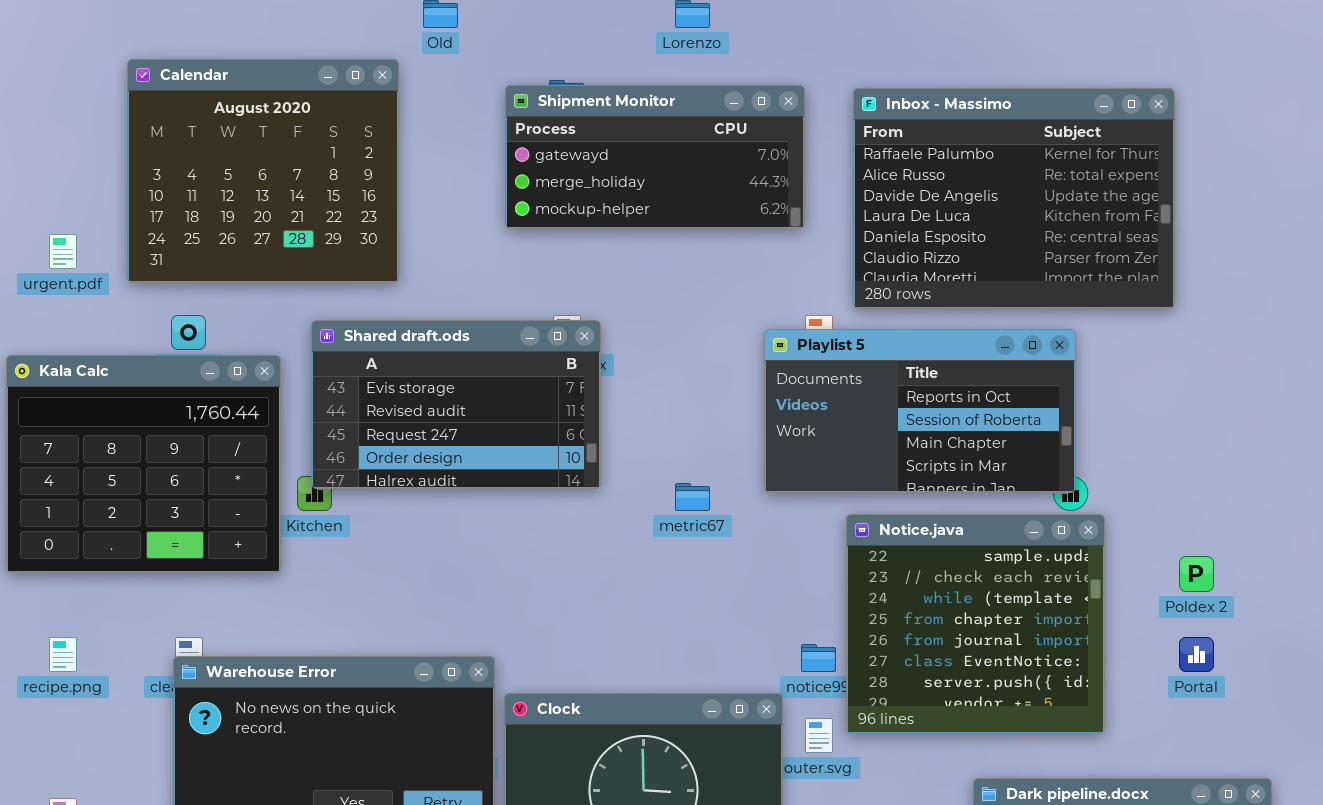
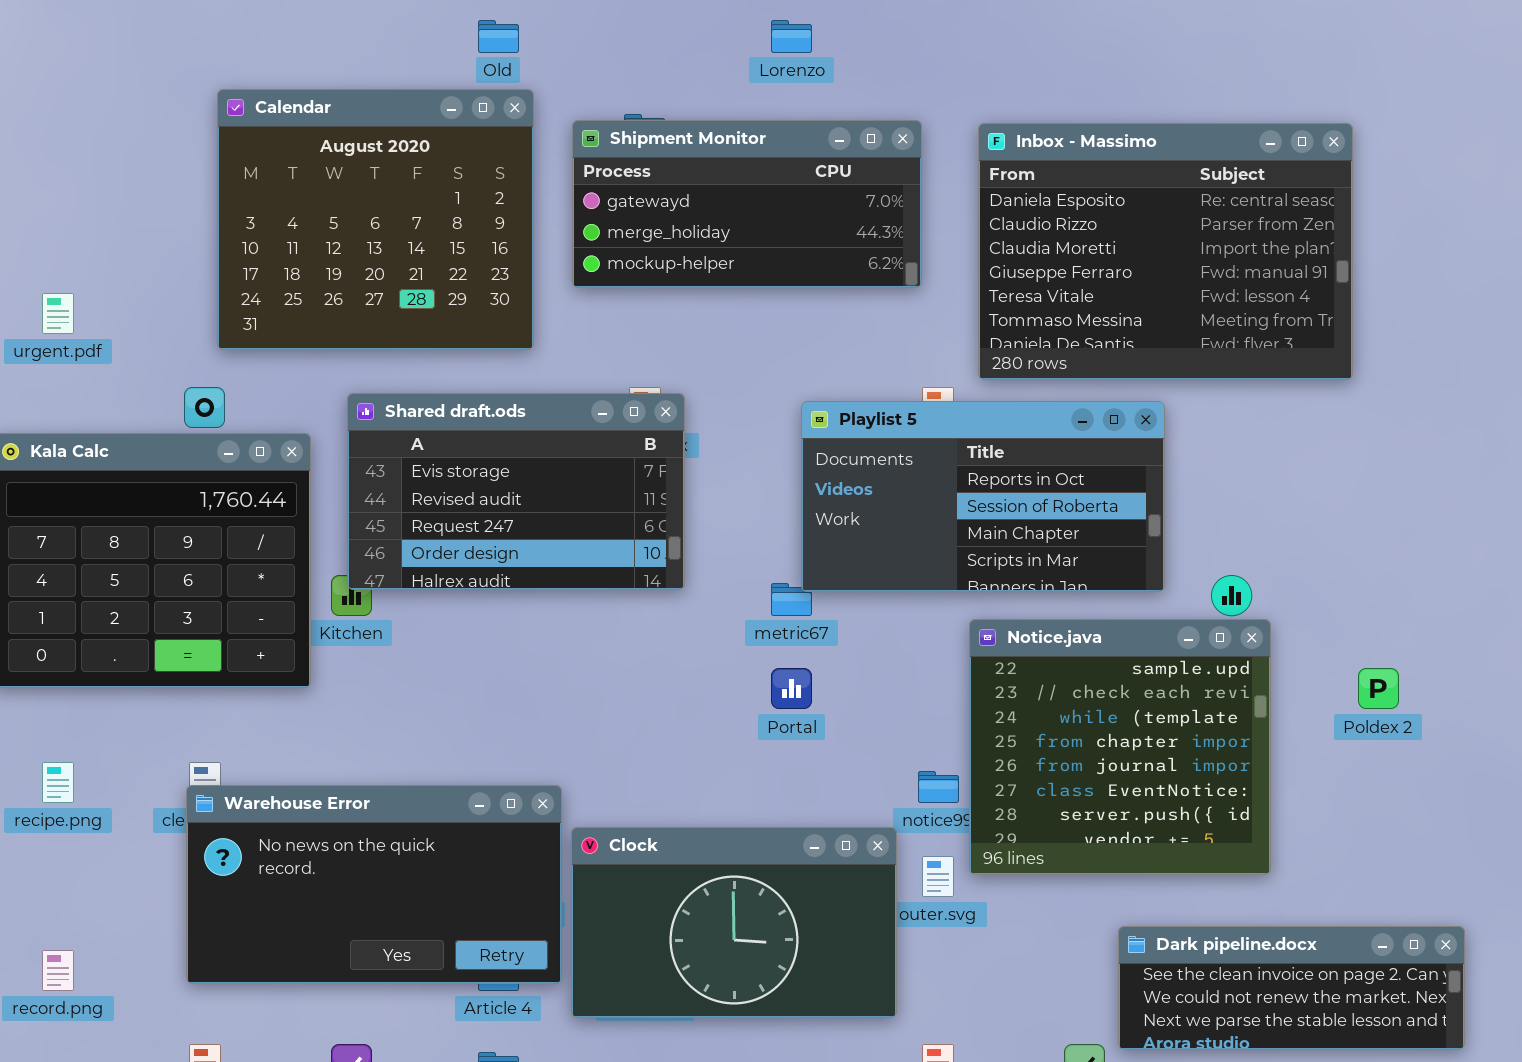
Calendar: [127,59,399,283] -> [217,89,534,350], moved
Inbox - Massimo: [853,88,1175,309] -> [978,123,1353,380], scrolled down 4 rows
Playlist 5: [764,329,1076,493] -> [801,401,1165,592], moved
Portal: [1179,637,1214,672] -> [771,668,812,709], moved

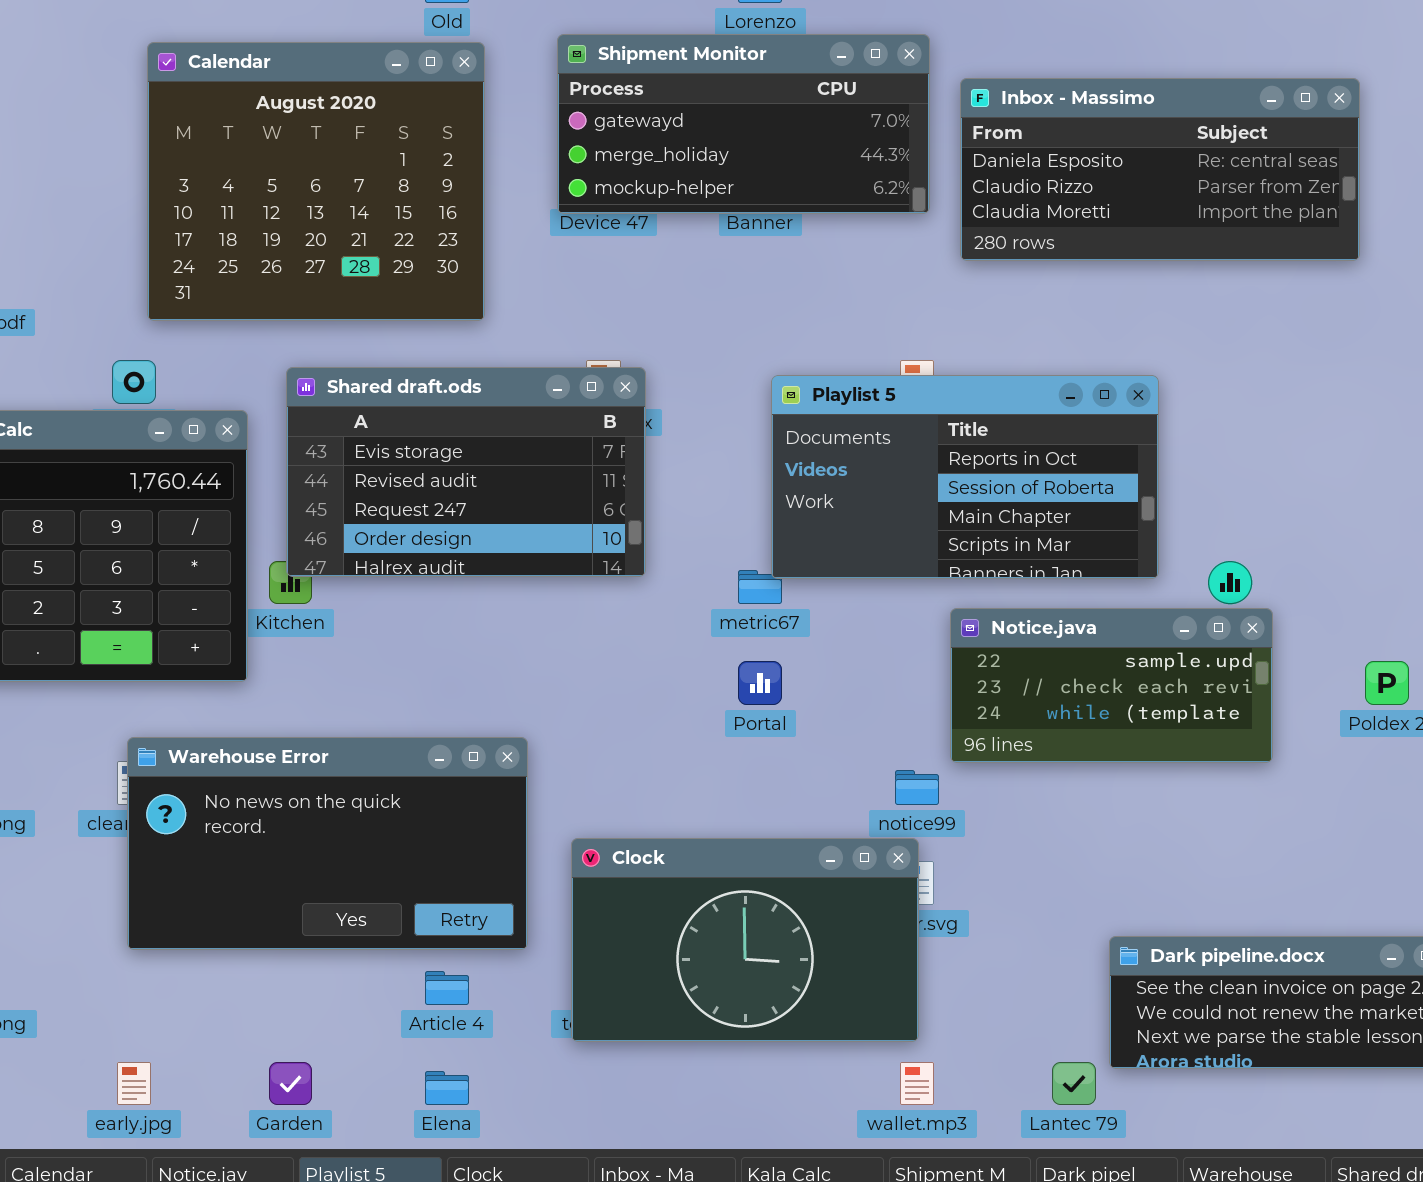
Shipment Monitor: [572,120,922,288] -> [557,34,930,214], moved
Inbox - Massimo: [978,123,1353,380] -> [960,78,1360,261], resized
Notice.java: [969,619,1271,875] -> [950,608,1273,763], resized
Warehouse Error: [186,785,562,984] -> [127,737,528,950], moved
Clock: [571,827,897,1018] -> [571,838,919,1042], moved

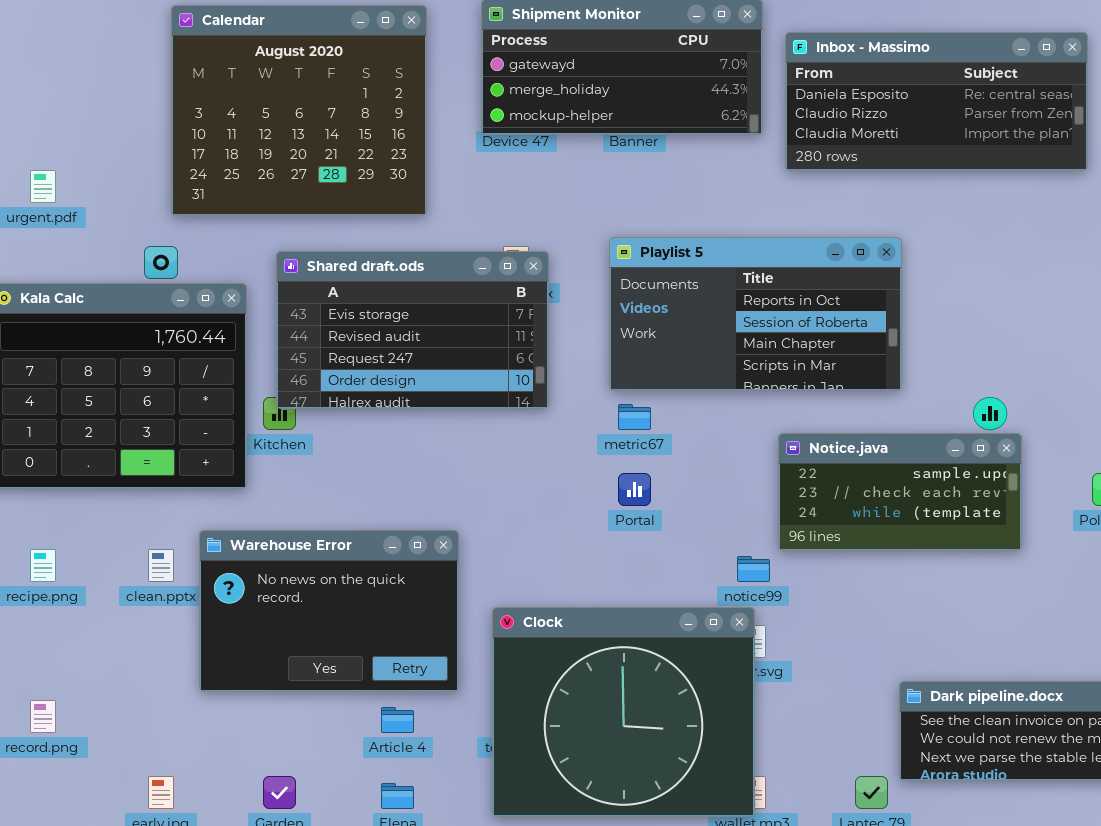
Playlist 5: [771,375,1159,579] -> [609,237,902,391], moved
Warehouse Error: [127,737,528,950] -> [199,530,459,692], resized
Clock: [571,838,919,1042] -> [492,607,755,817], resized

